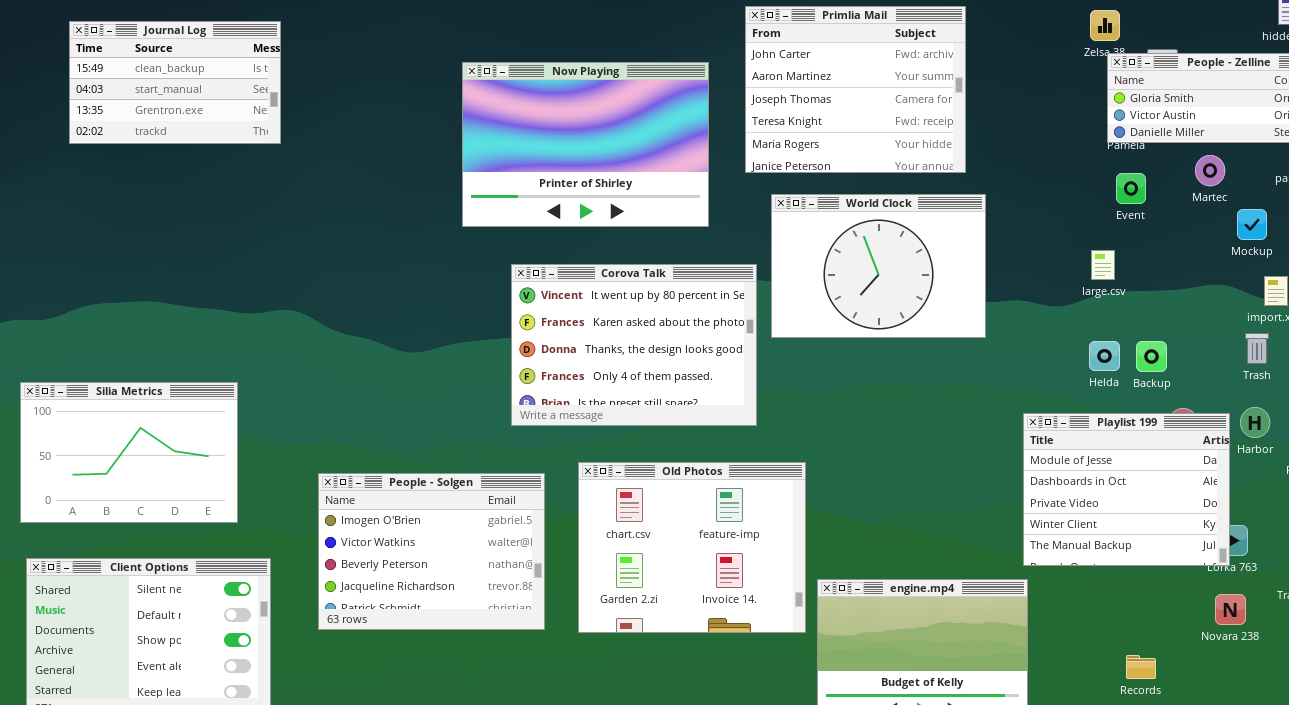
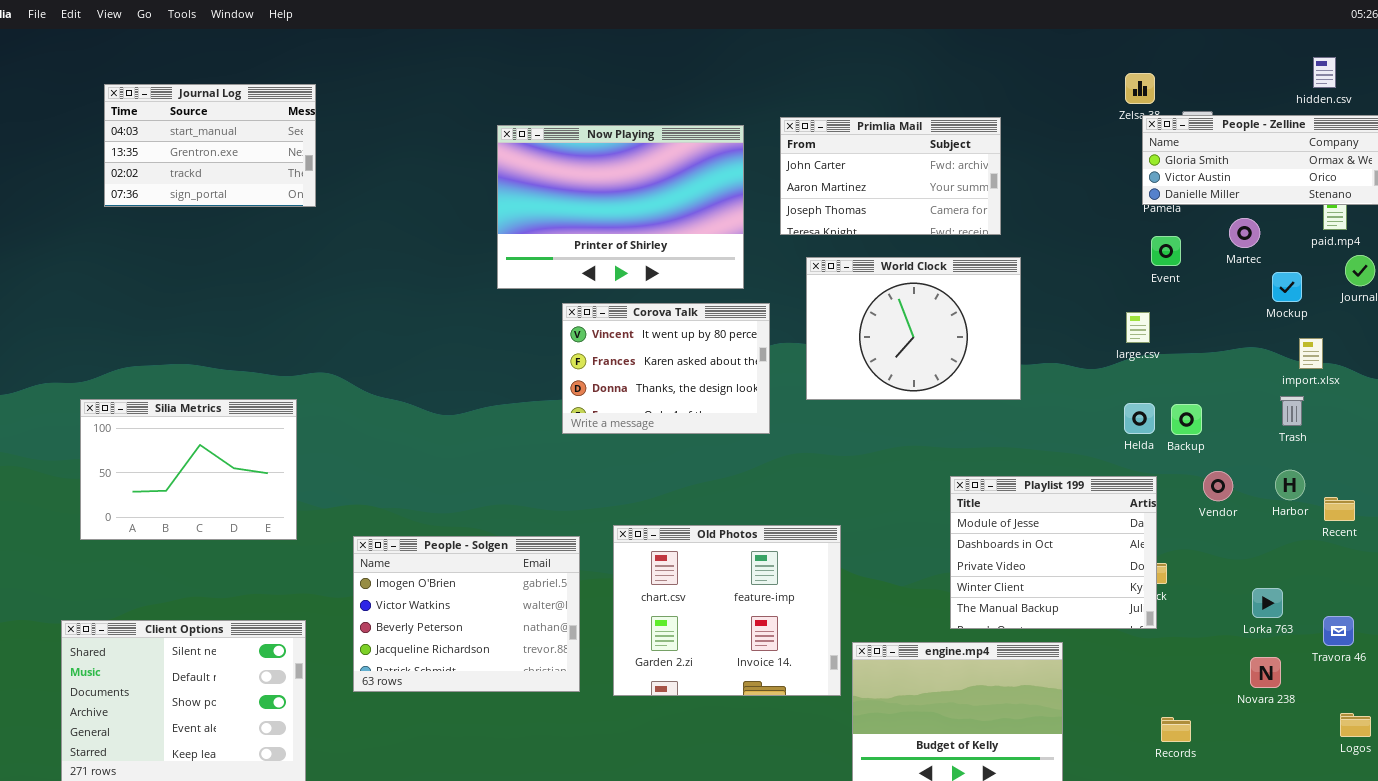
Primlia Mail: [745,6,966,173] -> [780,117,1001,235], resized
Journal Log: [69,21,281,144] -> [104,84,316,207], scrolled down 1 row
Corova Talk: [511,264,757,426] -> [562,303,770,434], moved, resized
Silia Metrics: [20,382,238,523] -> [80,399,297,540], moved
Playlist 199: [1023,413,1230,566] -> [950,476,1157,629], moved

